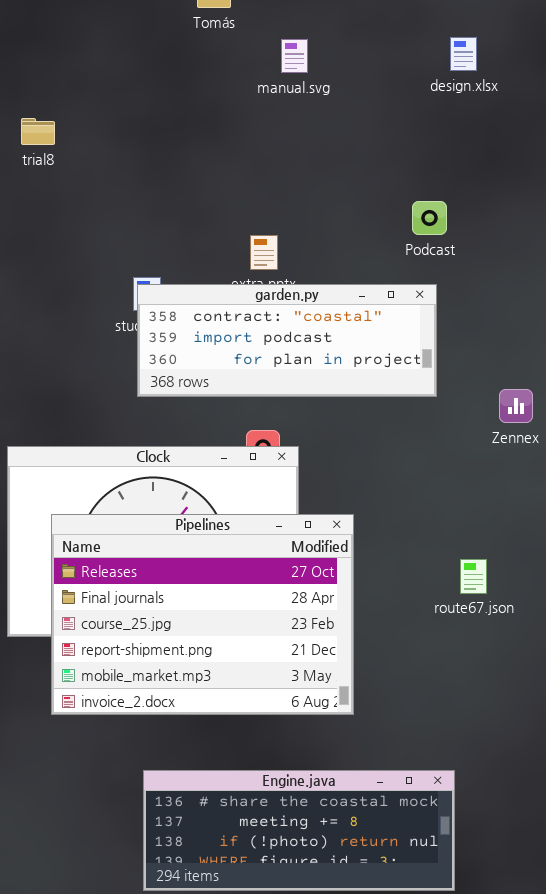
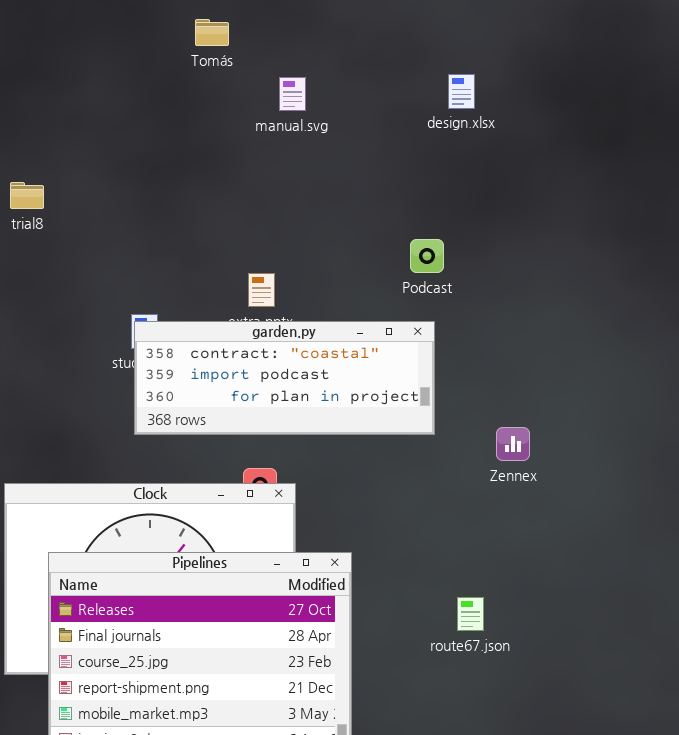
trial8: [21,118,55,145] -> [10,182,44,209], moved

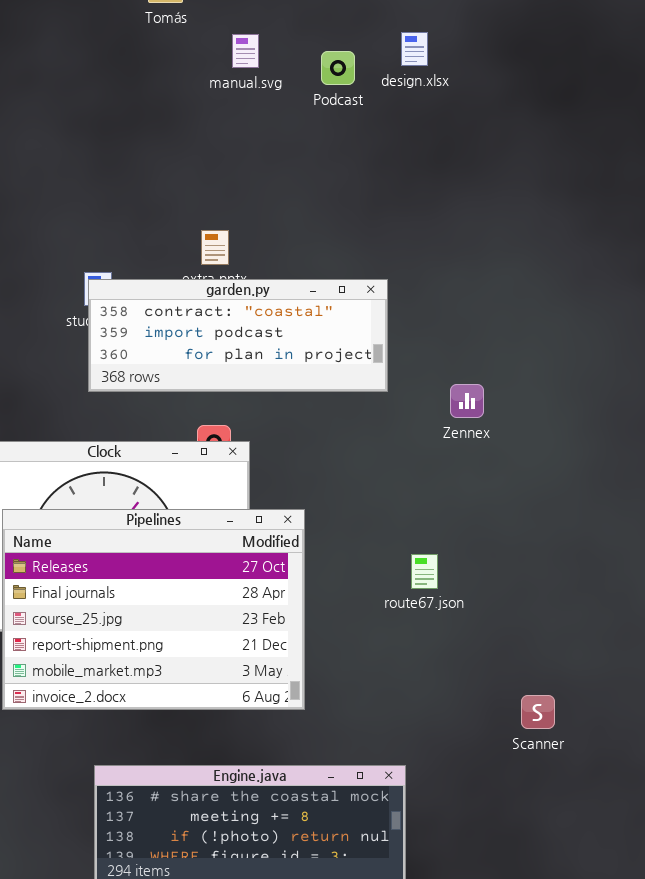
Podcast: [410,239,444,273] -> [321,51,355,85], moved

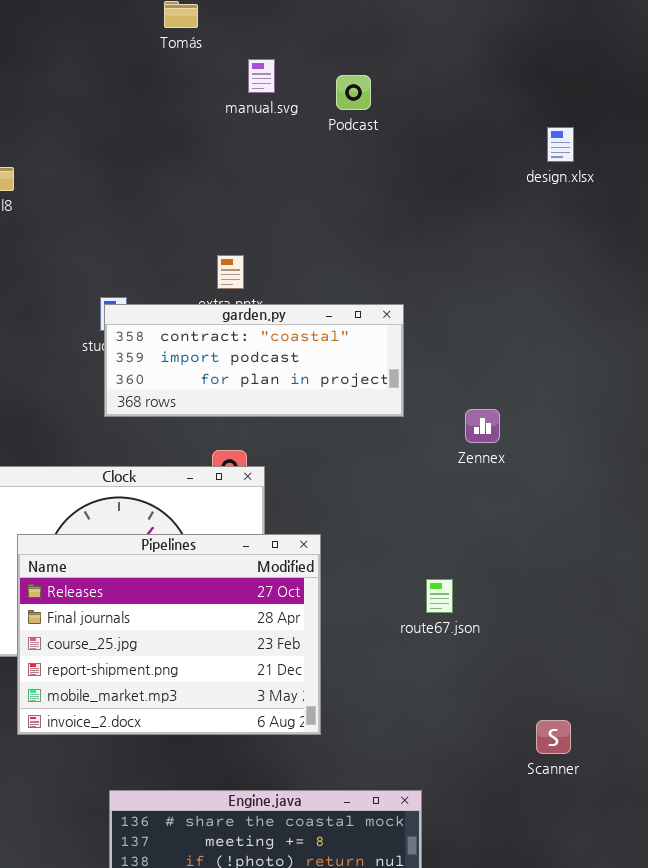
design.xlsx: [401,32,428,66] -> [547,127,574,162], moved

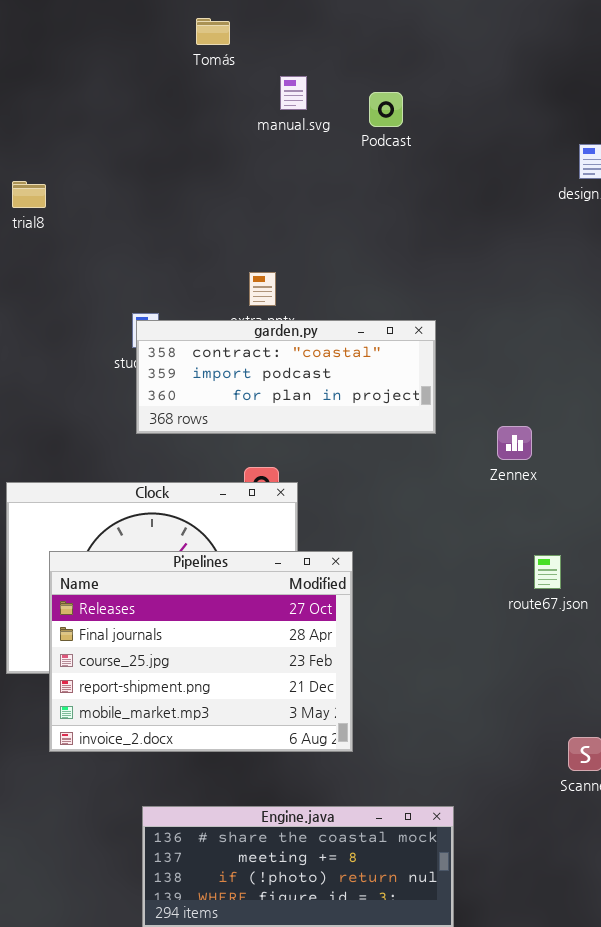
route67.json: [426,579,453,613] -> [534,555,561,589], moved

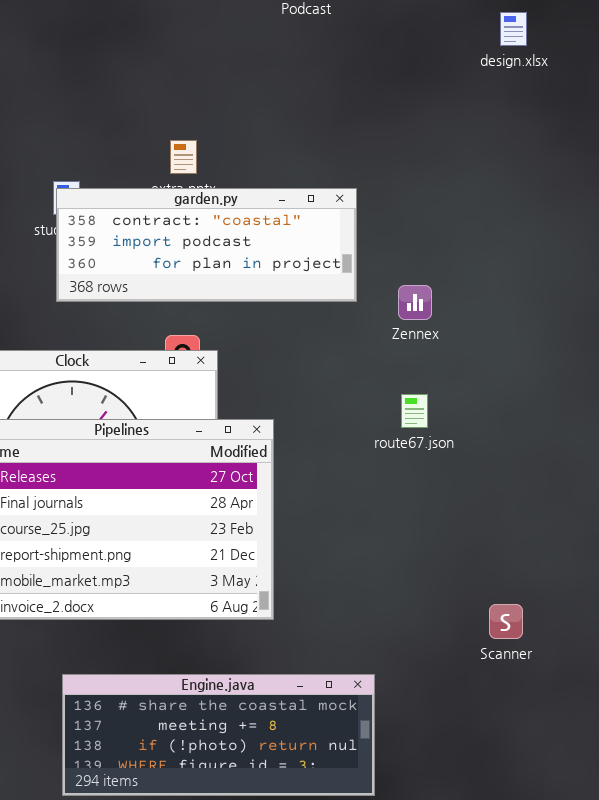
Zennex: [497,426,532,460] -> [398,285,432,320], moved
route67.json: [534,555,561,589] -> [401,394,428,428], moved

